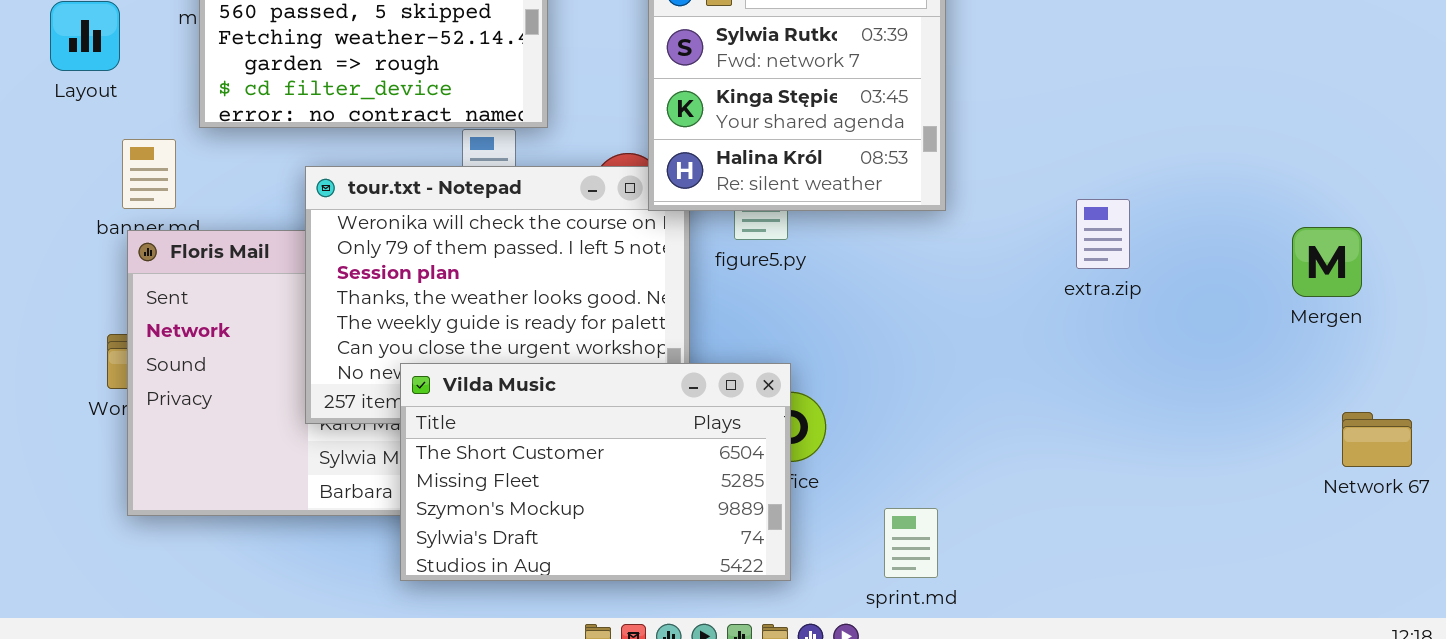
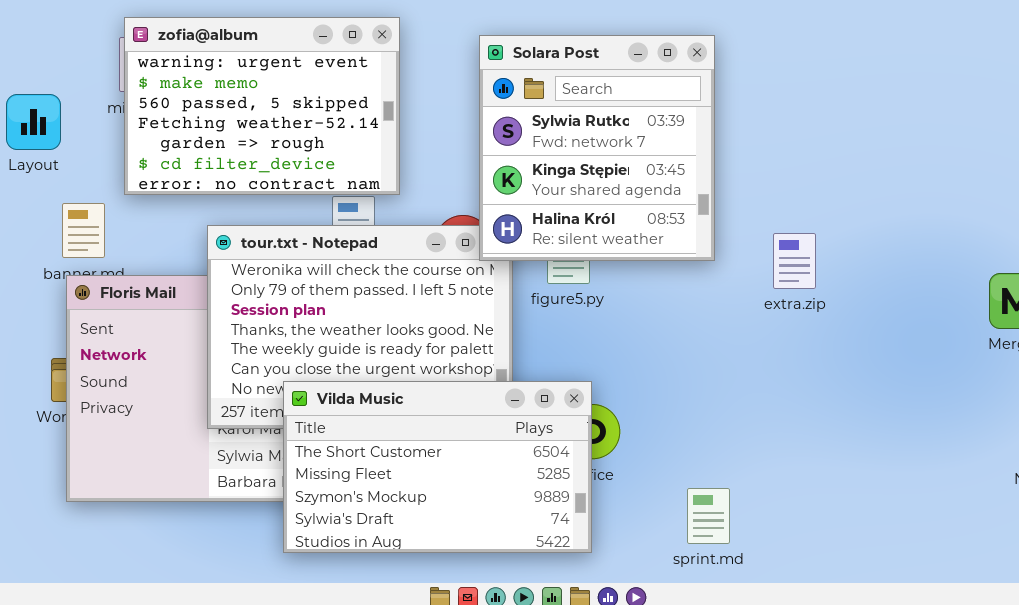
extra.zip: [1076,199,1130,269] -> [773,233,816,289], moved
sprint.md: [884,508,938,578] -> [687,488,730,544], moved

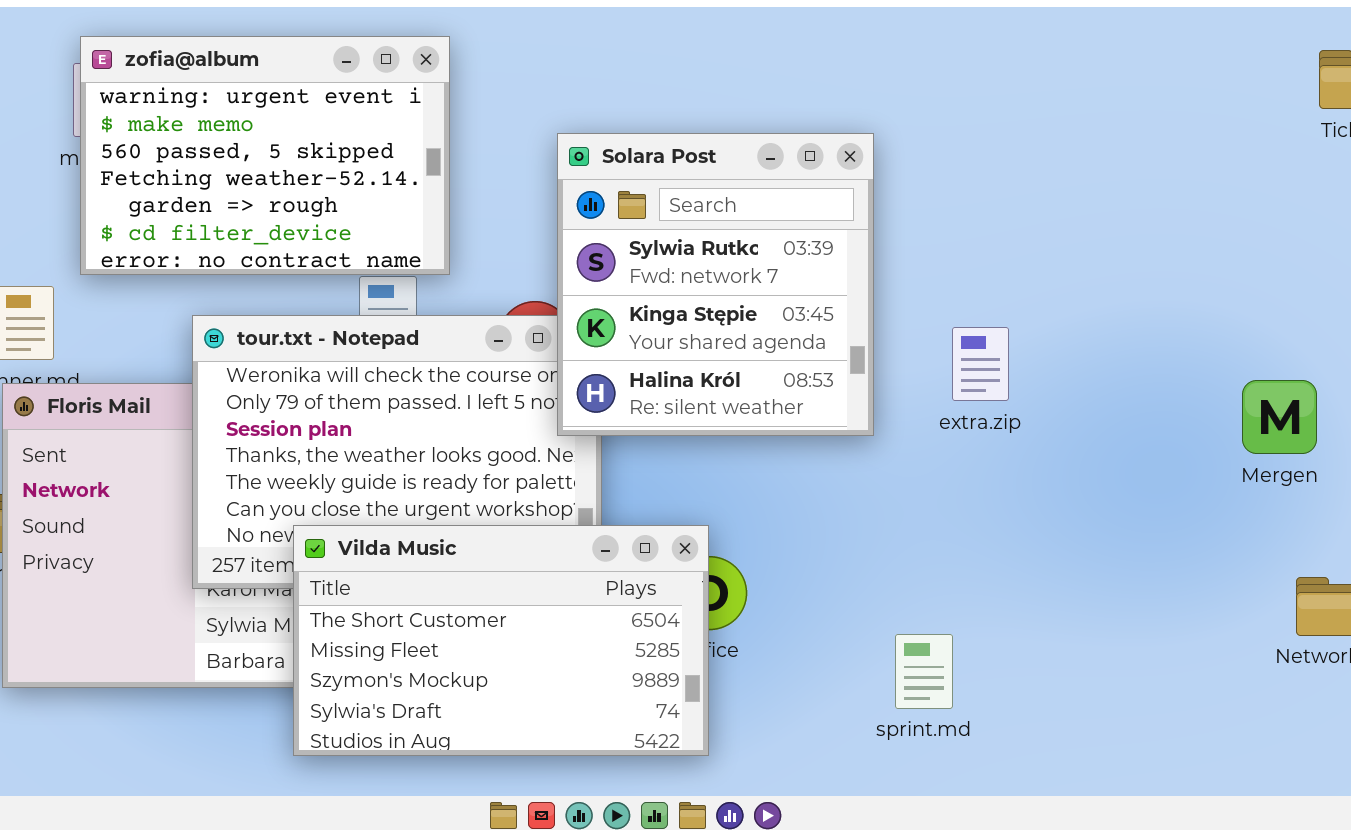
Solara Post: [479,35,715,261] -> [557,133,874,436], moved
sprint.md: [687,488,730,544] -> [895,634,953,709], moved

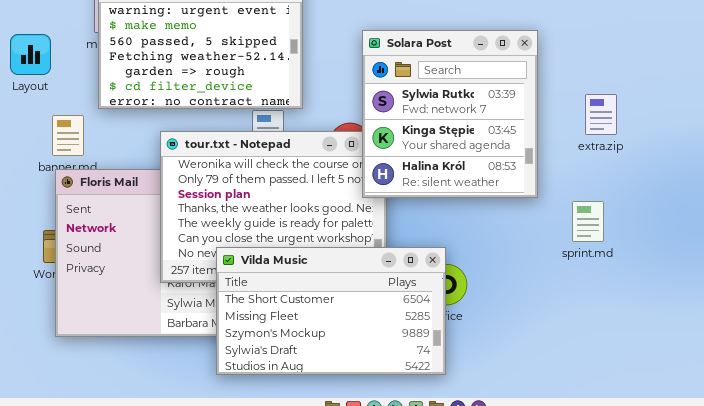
extra.zip: [952,327,1009,401] -> [585,94,617,135], moved
sprint.md: [895,634,953,709] -> [572,201,604,242], moved

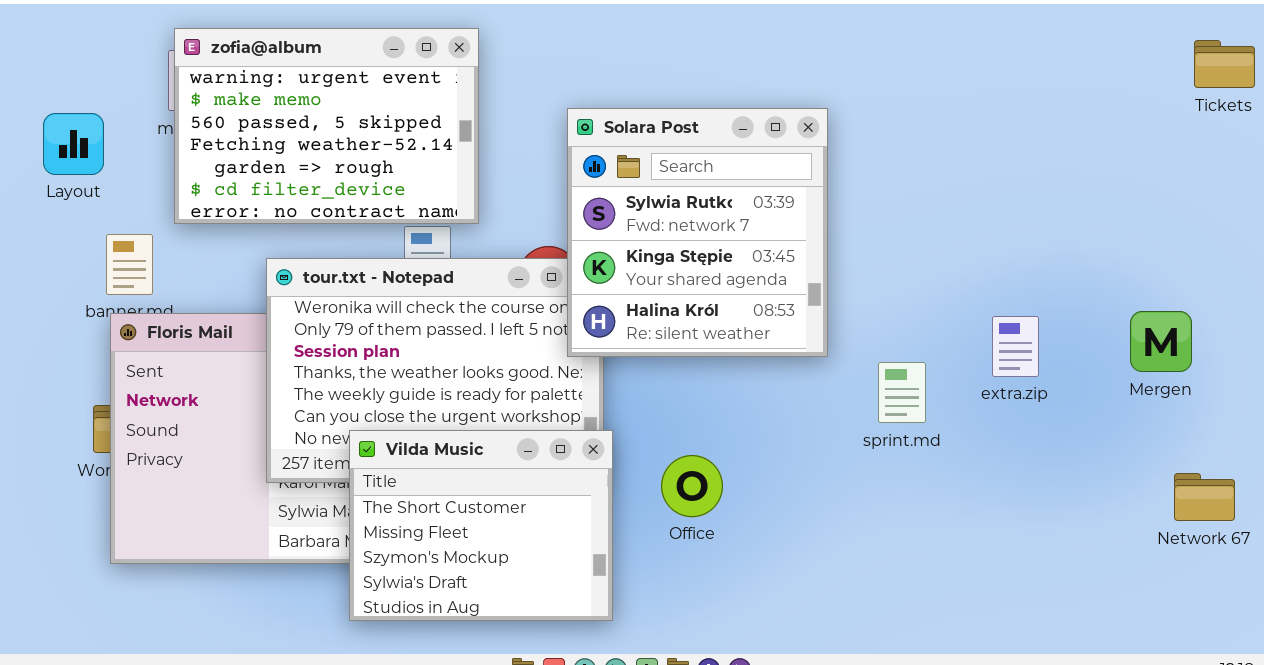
extra.zip: [585,94,617,135] -> [992,316,1039,377], moved
Vilda Music: [216,247,446,375] -> [349,430,613,621], resized

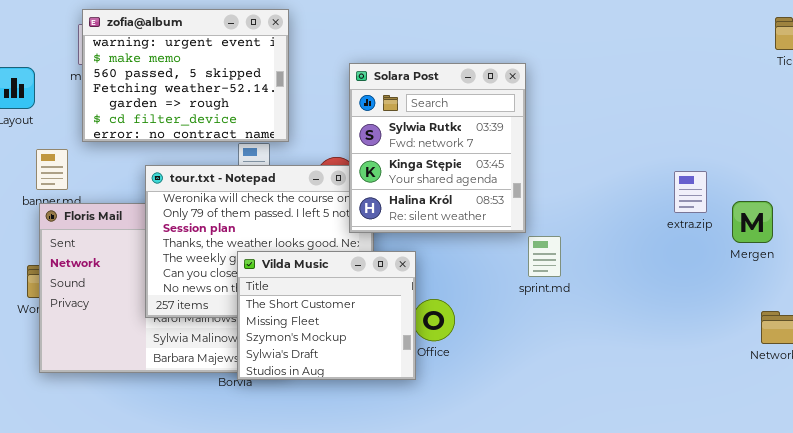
extra.zip: [992,316,1039,377] -> [674,171,707,213], moved
sprint.md: [878,362,926,423] -> [528,236,561,277], moved
Vilda Music: [349,430,613,621] -> [237,251,416,380], moved

